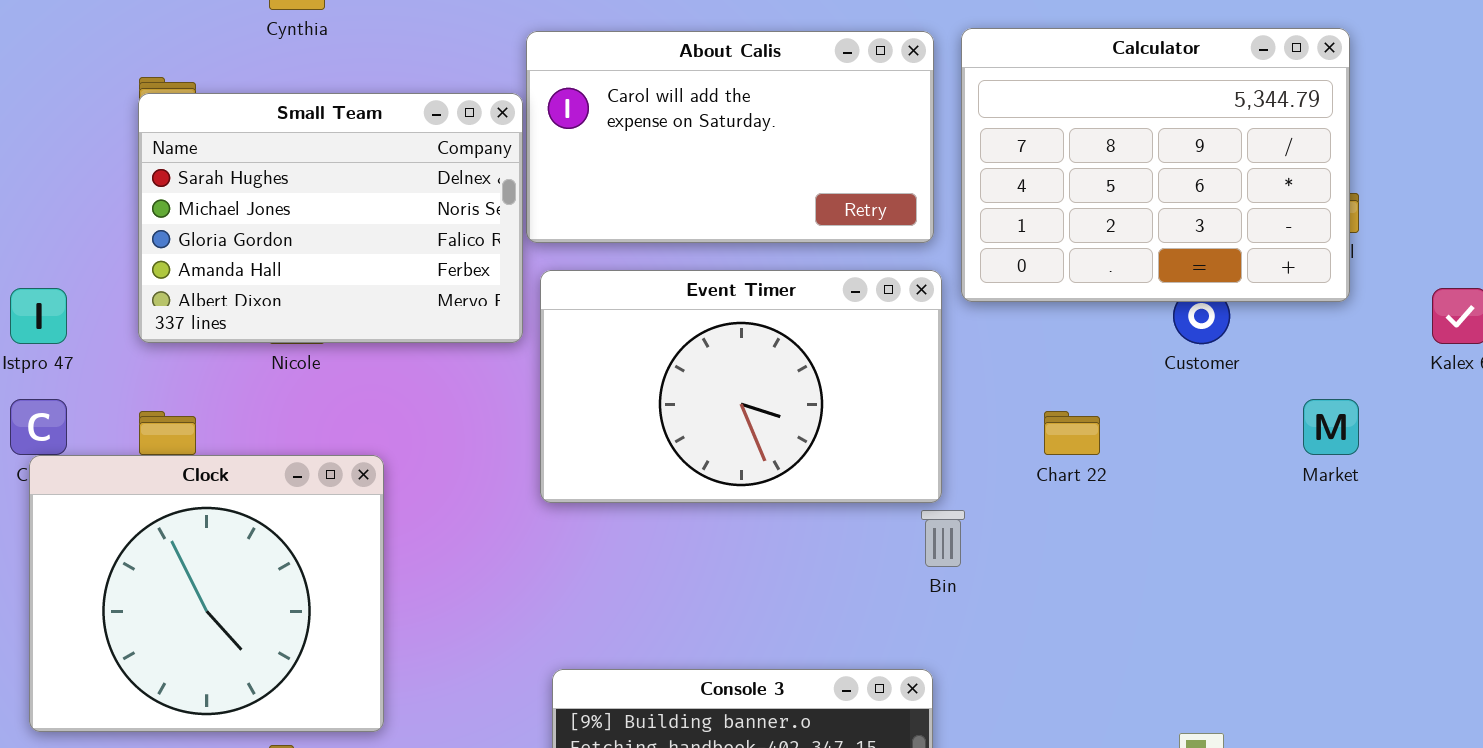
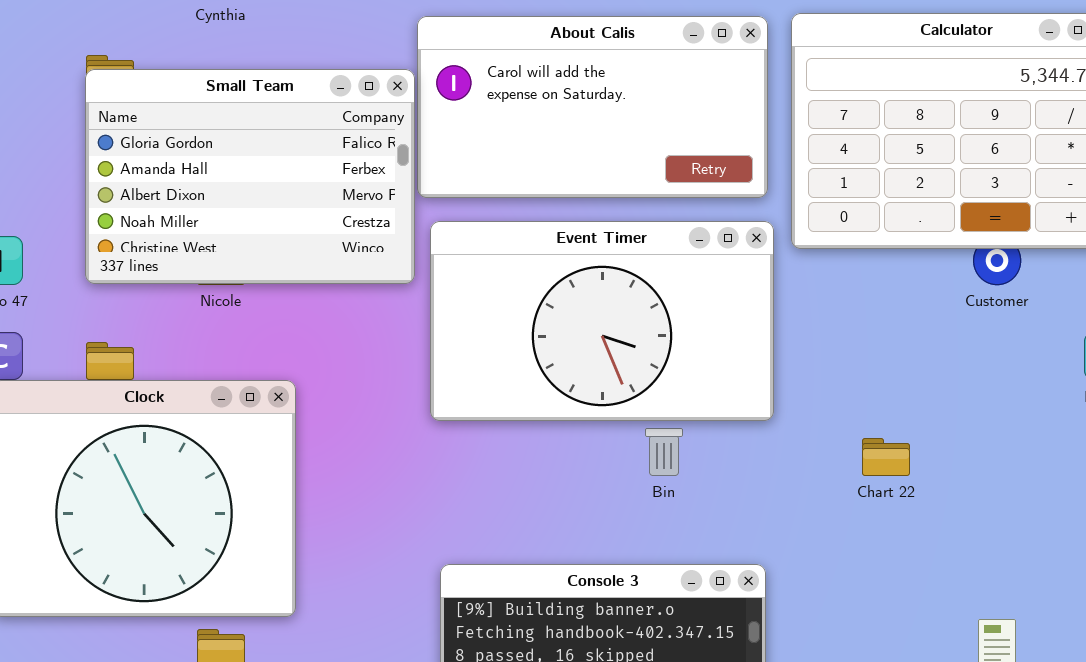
Small Team: [138,93,523,343] -> [85,69,415,284], scrolled down 2 rows
Chart 22: [1044,411,1100,455] -> [862,438,910,476], moved
Bin: [921,510,965,567] -> [645,428,683,476], moved

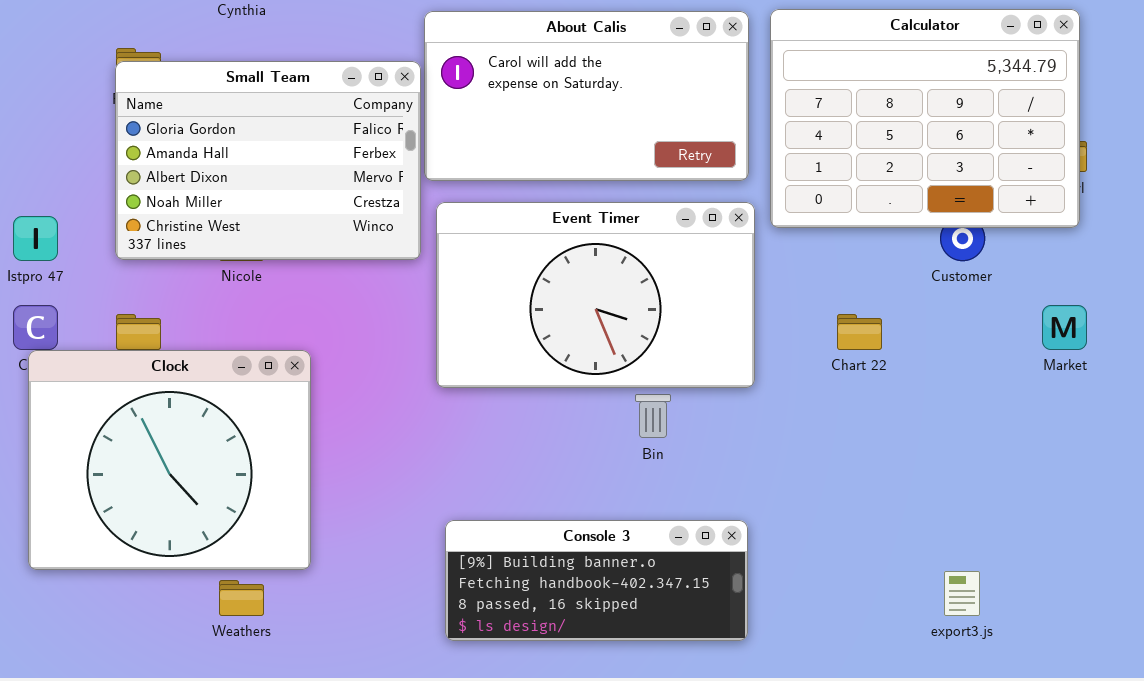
Chart 22: [862,438,910,476] -> [837,314,882,350], moved

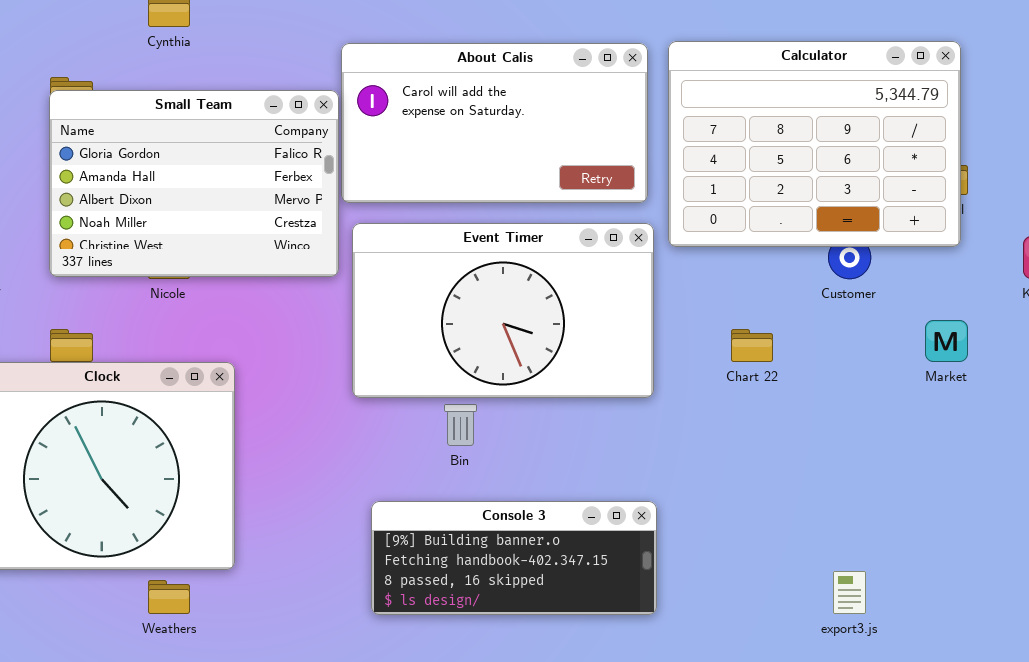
Bin: [635,394,671,438] -> [444,404,477,446], moved
Console 3: [445,520,748,641] -> [371,501,657,615], moved

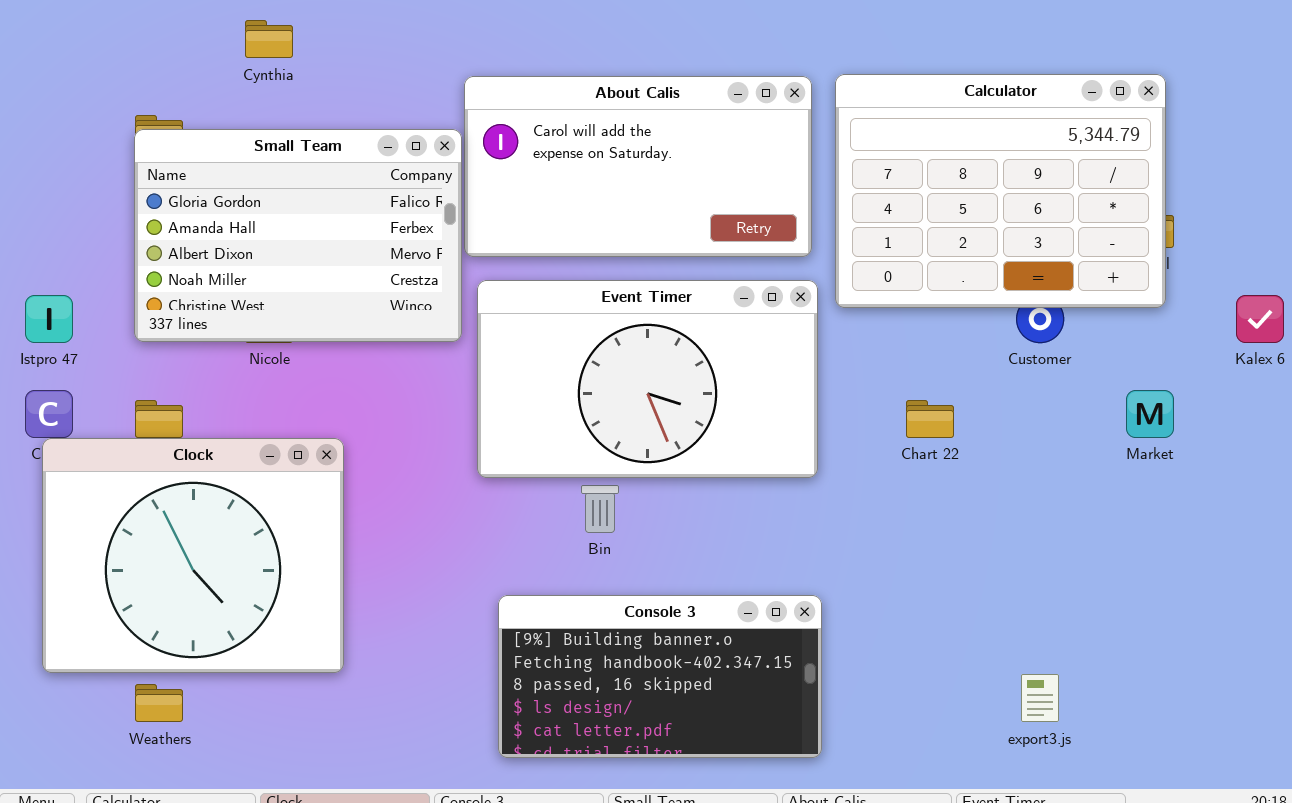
Console 3: [371,501,657,615] -> [498,595,822,758], resized
Weathers: [148,580,190,614] -> [135,684,183,722], moved

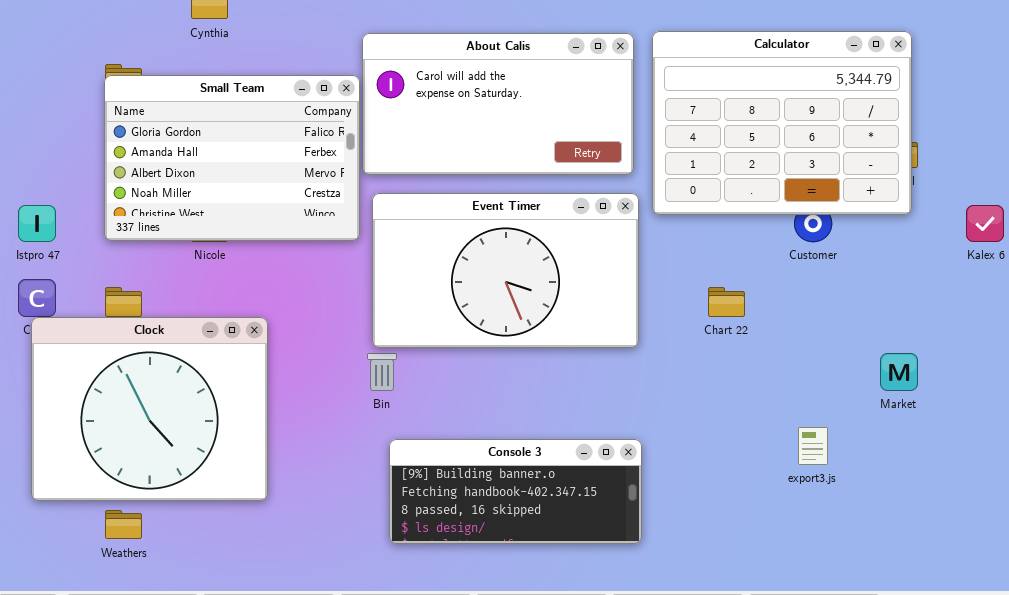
Market: [1126,390,1174,438] -> [880,353,918,391], moved
Bin: [581,485,619,533] -> [367,353,397,391], moved
Console 3: [498,595,822,758] -> [389,439,642,544], resized
export3.js: [1021,674,1059,722] -> [798,427,828,465], moved

